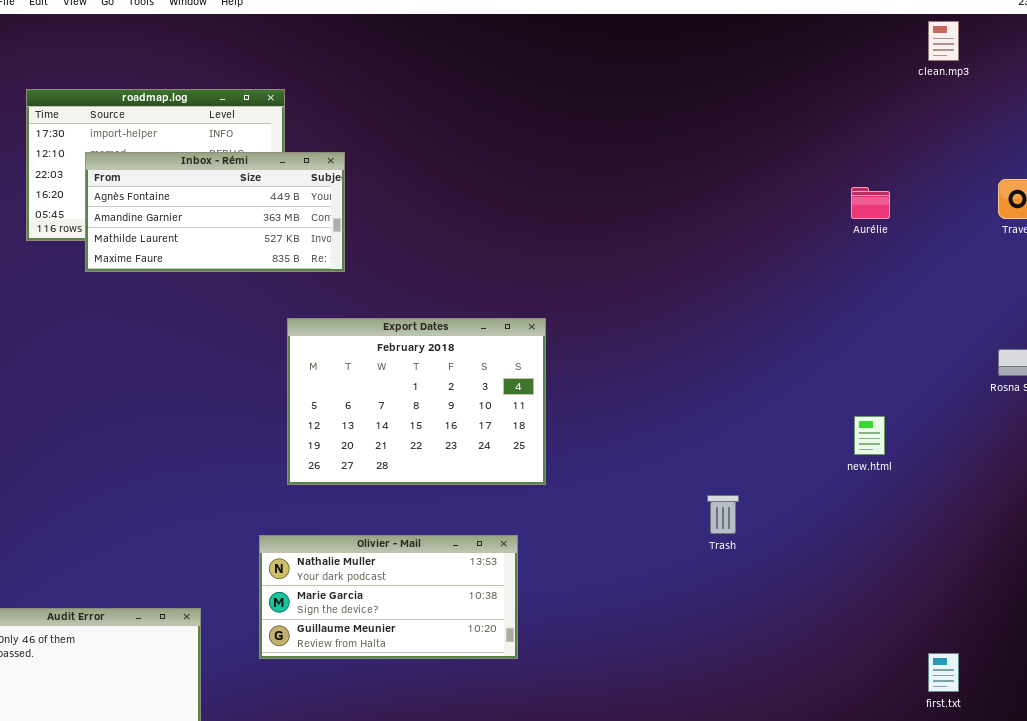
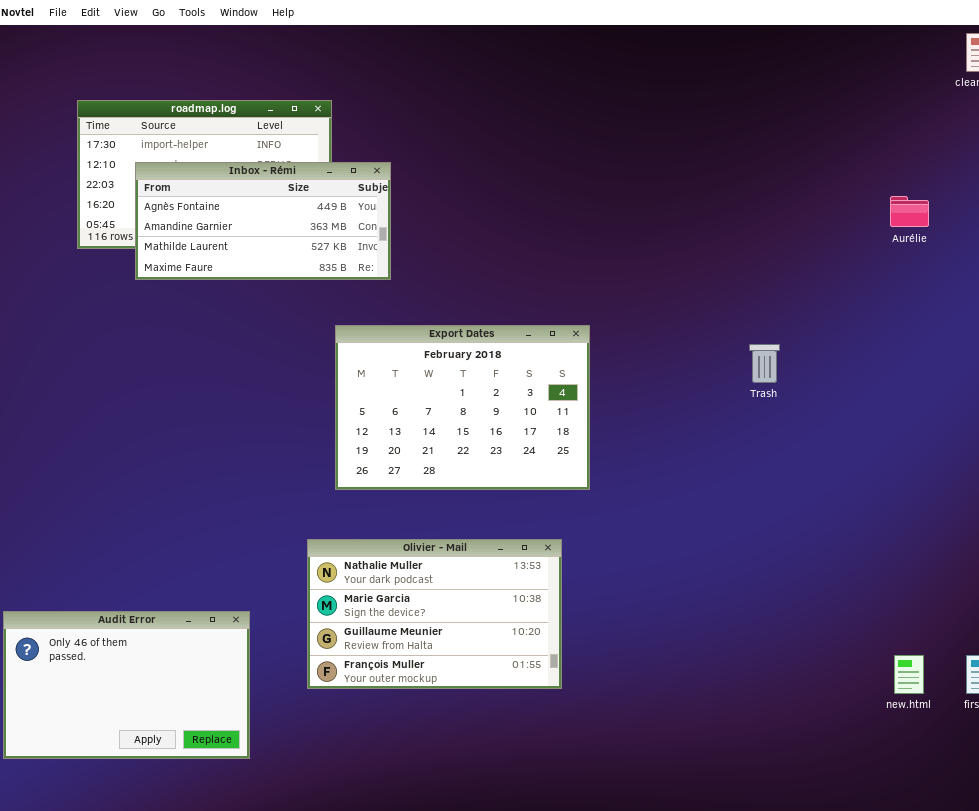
new.html: [854,416,885,455] -> [894,655,924,694], moved
Trash: [707,495,739,534] -> [749,344,780,383], moved
Olivier - Mail: [259,535,518,659] -> [307,539,562,689], resized

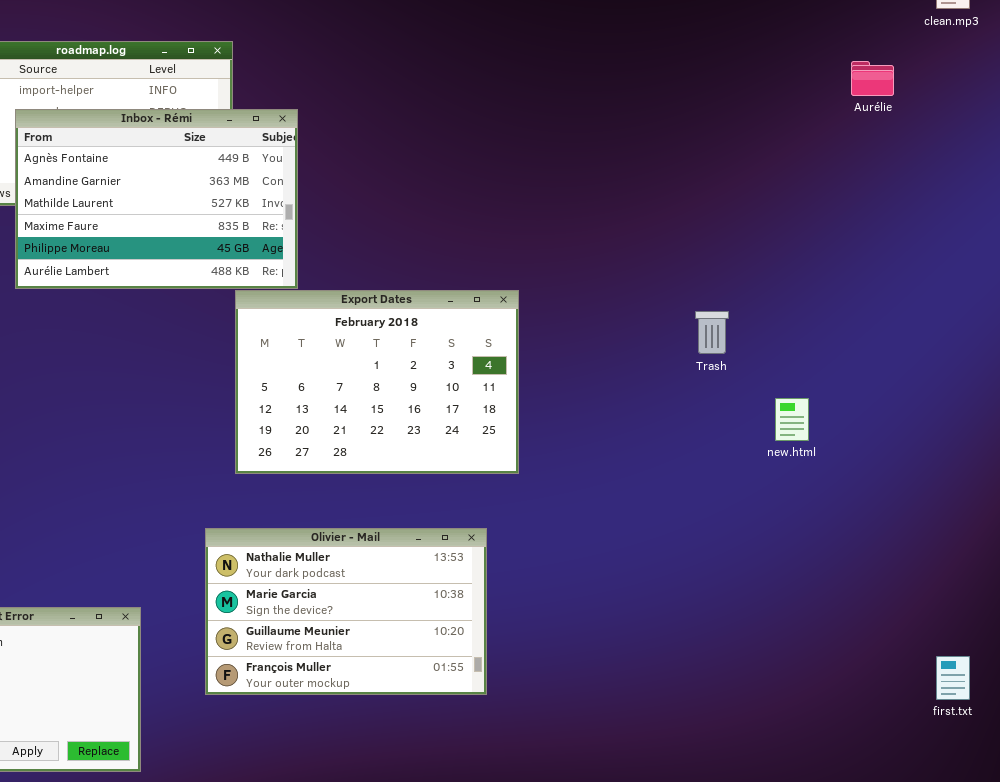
Inbox - Rémi: [135,162,391,280] -> [15,109,298,289], resized
Aurélie: [890,196,929,227] -> [851,61,894,96], moved
new.html: [894,655,924,694] -> [775,398,809,441], moved

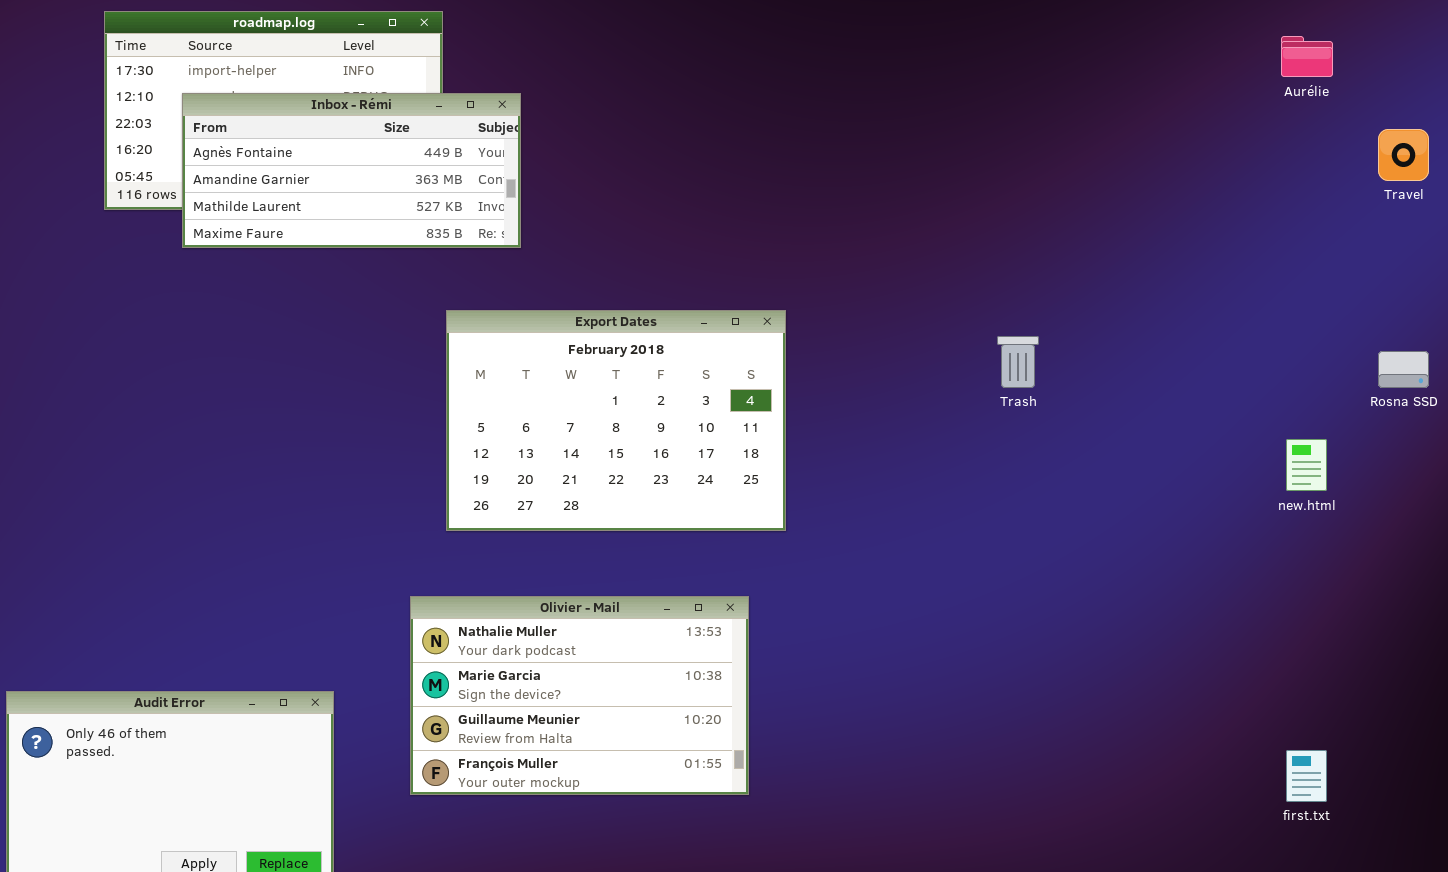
Aurélie: [851,61,894,96] -> [1281,36,1333,77], moved
Inbox - Rémi: [15,109,298,289] -> [182,93,521,248], resized
new.html: [775,398,809,441] -> [1286,439,1327,491], moved

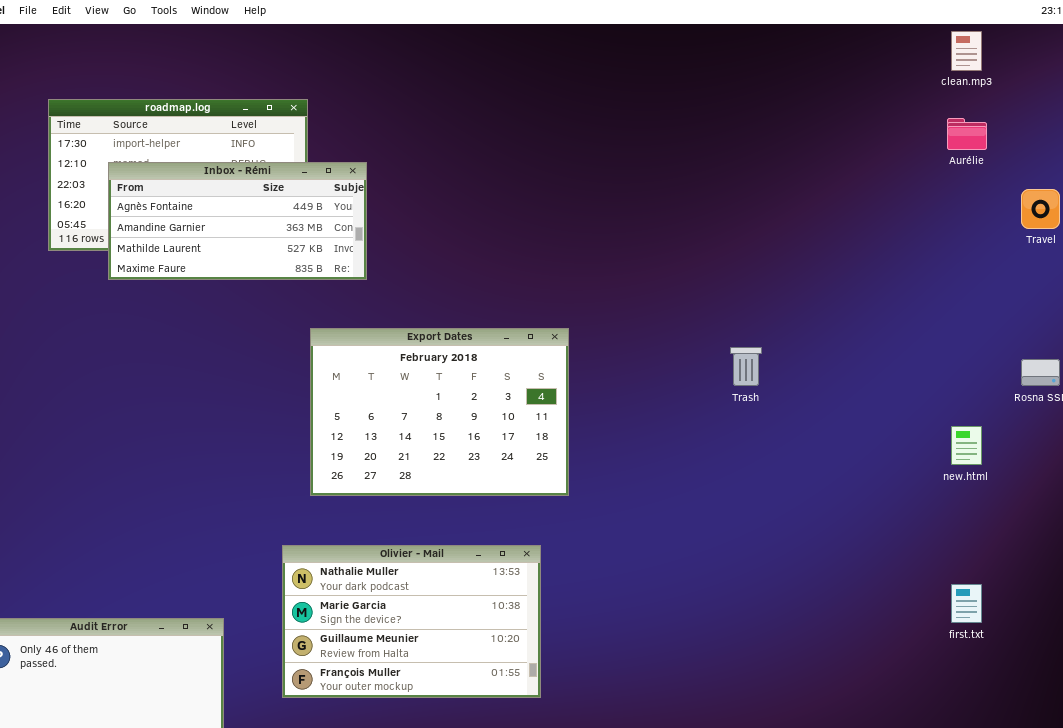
first.txt: [1286,750,1327,802] -> [951,584,982,623], moved

